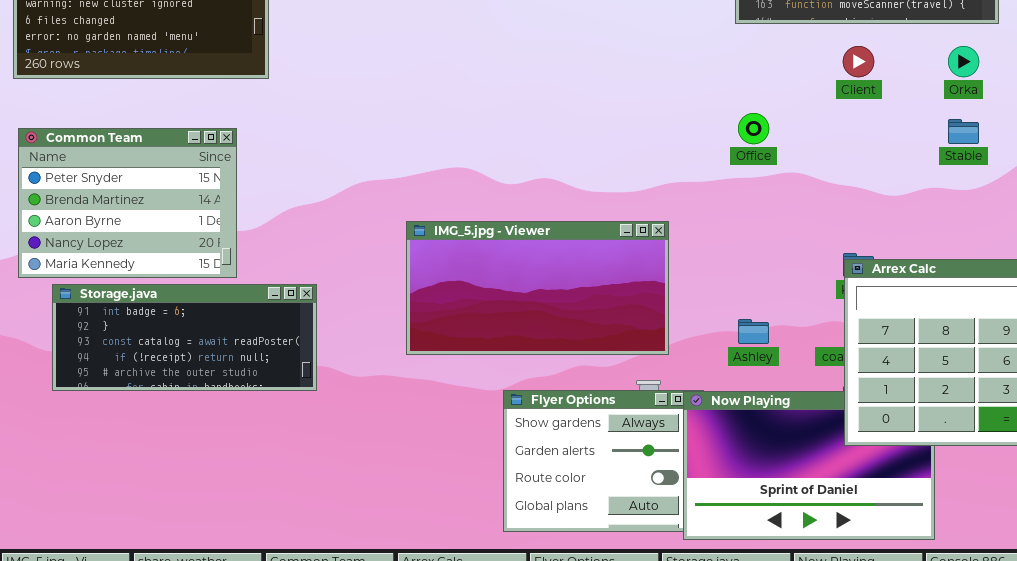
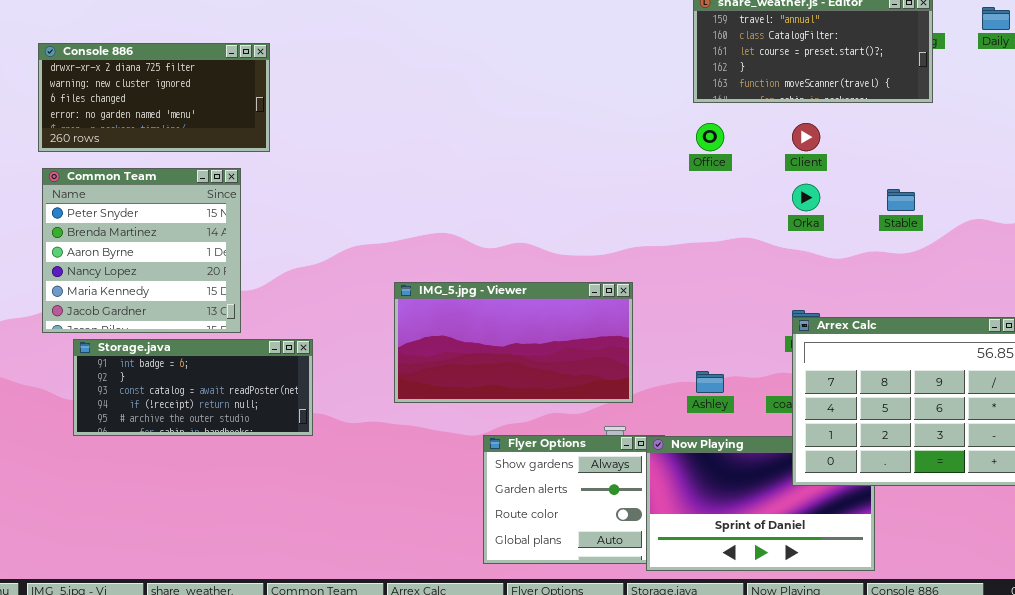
Orka: [948,46,979,77] -> [792,184,820,211], moved
Office: [738,113,769,144] -> [696,123,724,151], moved
Common Team: [18,128,237,278] -> [42,168,241,333], resized

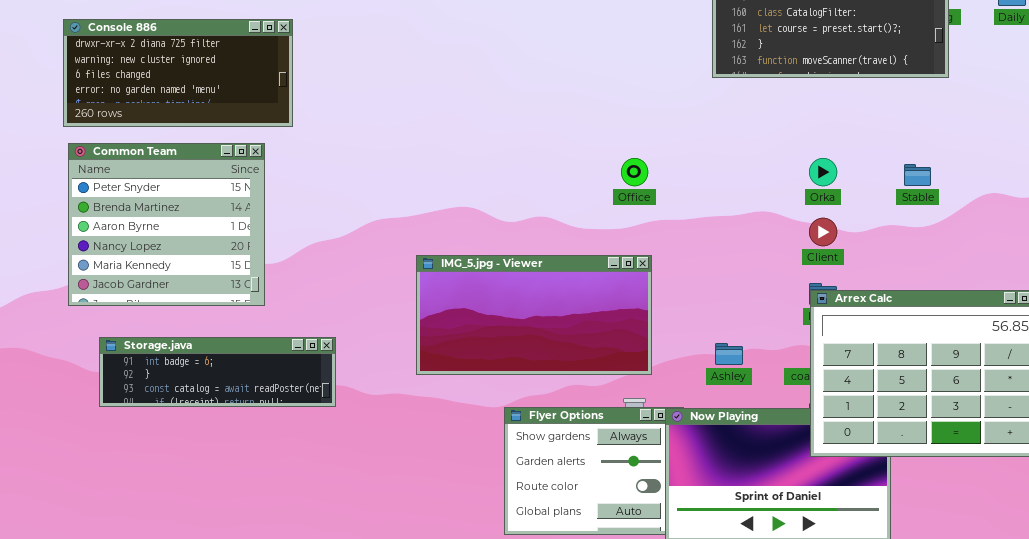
Office: [696,123,724,151] -> [621,158,648,186], moved
Client: [792,123,820,151] -> [809,218,837,246], moved
Storage.java: [73,339,313,436] -> [99,337,336,407], resized

